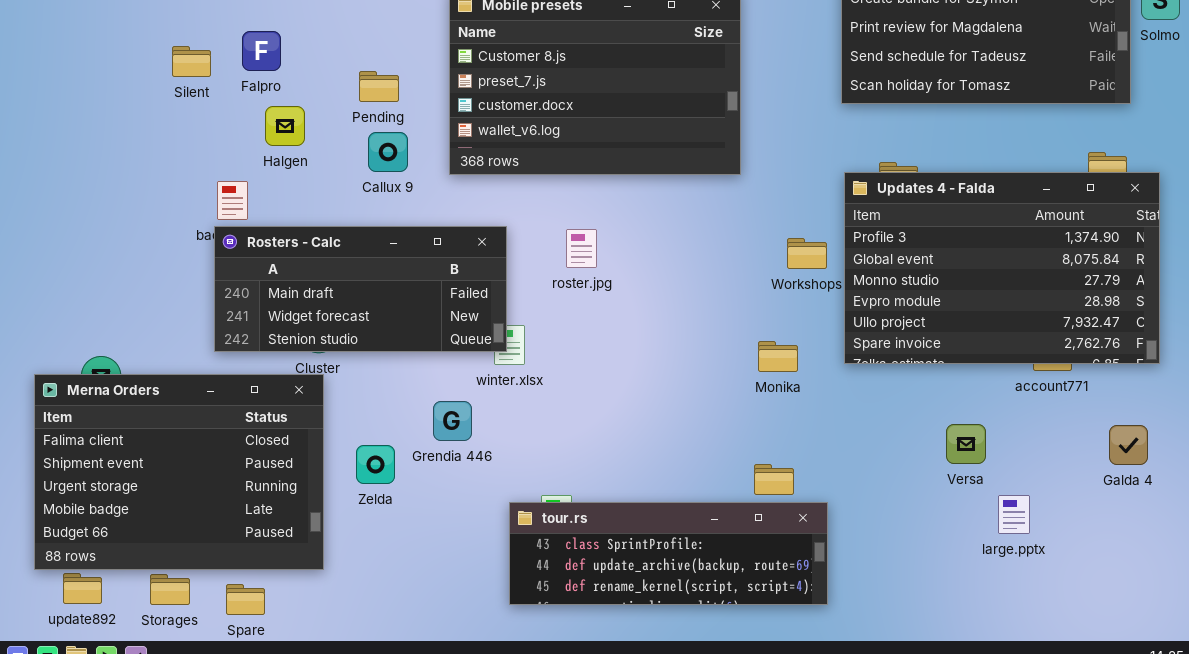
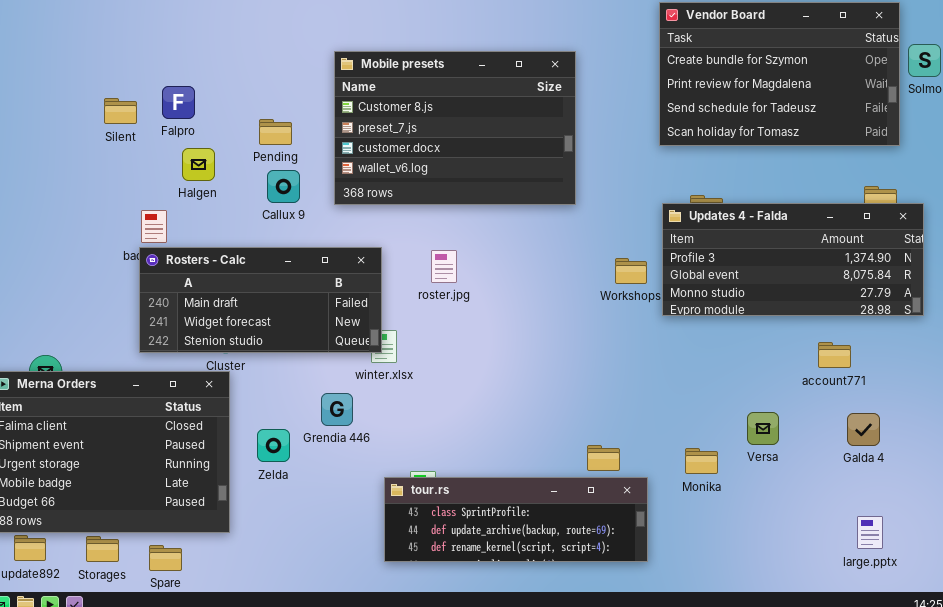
Updates 4 - Falda: [844,172,1160,364] -> [662,203,924,316], resized
Monika: [758,341,798,372] -> [685,448,718,474], moved
Galda 4: [1109,425,1148,465] -> [847,413,880,446], moved
large.pptx: [998,495,1030,534] -> [857,516,883,549], moved

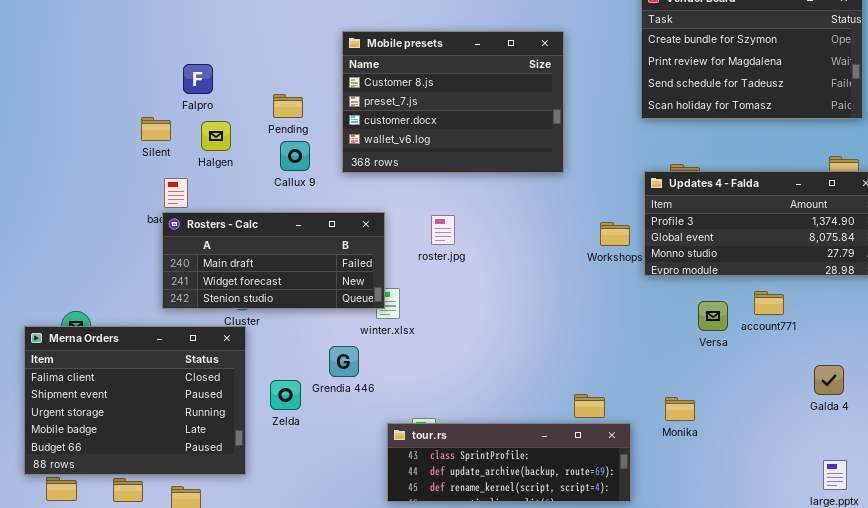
Silent: [104,98,137,124] -> [141,117,171,141], moved
account771: [818,342,851,368] -> [754,291,784,315], moved
Versa: [747,412,779,445] -> [698,301,728,331], moved

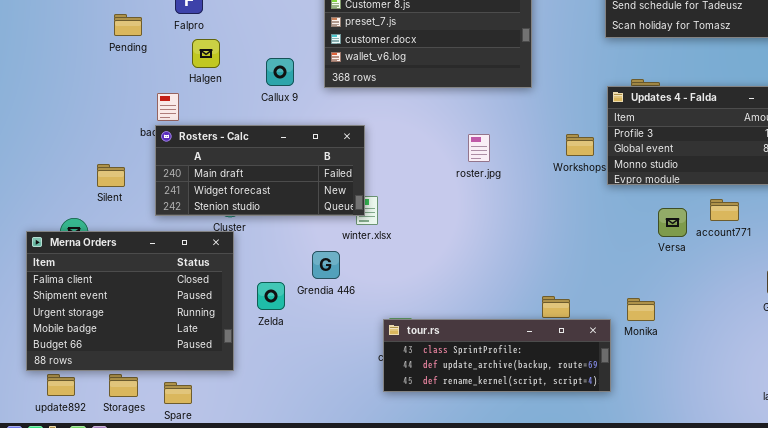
Pending: [273,94,303,118] -> [114,14,142,36], moved
Silent: [141,117,171,141] -> [97,164,125,187], moved
roster.jpg: [431,215,455,245] -> [468,134,490,162], moved
tour.rs: [387,423,631,502] -> [383,319,611,392], moved

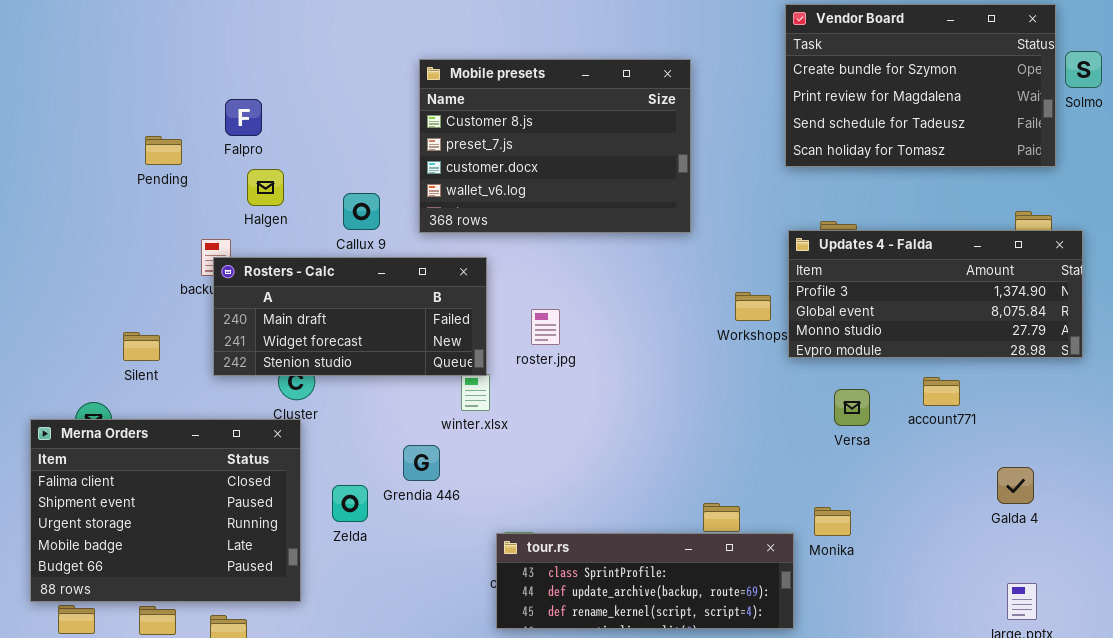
Rosters - Calc: [155,125,365,216] -> [213,257,487,376], moved
roster.jpg: [468,134,490,162] -> [531,309,560,345], moved
Versa: [658,208,687,237] -> [834,389,870,426], moved

